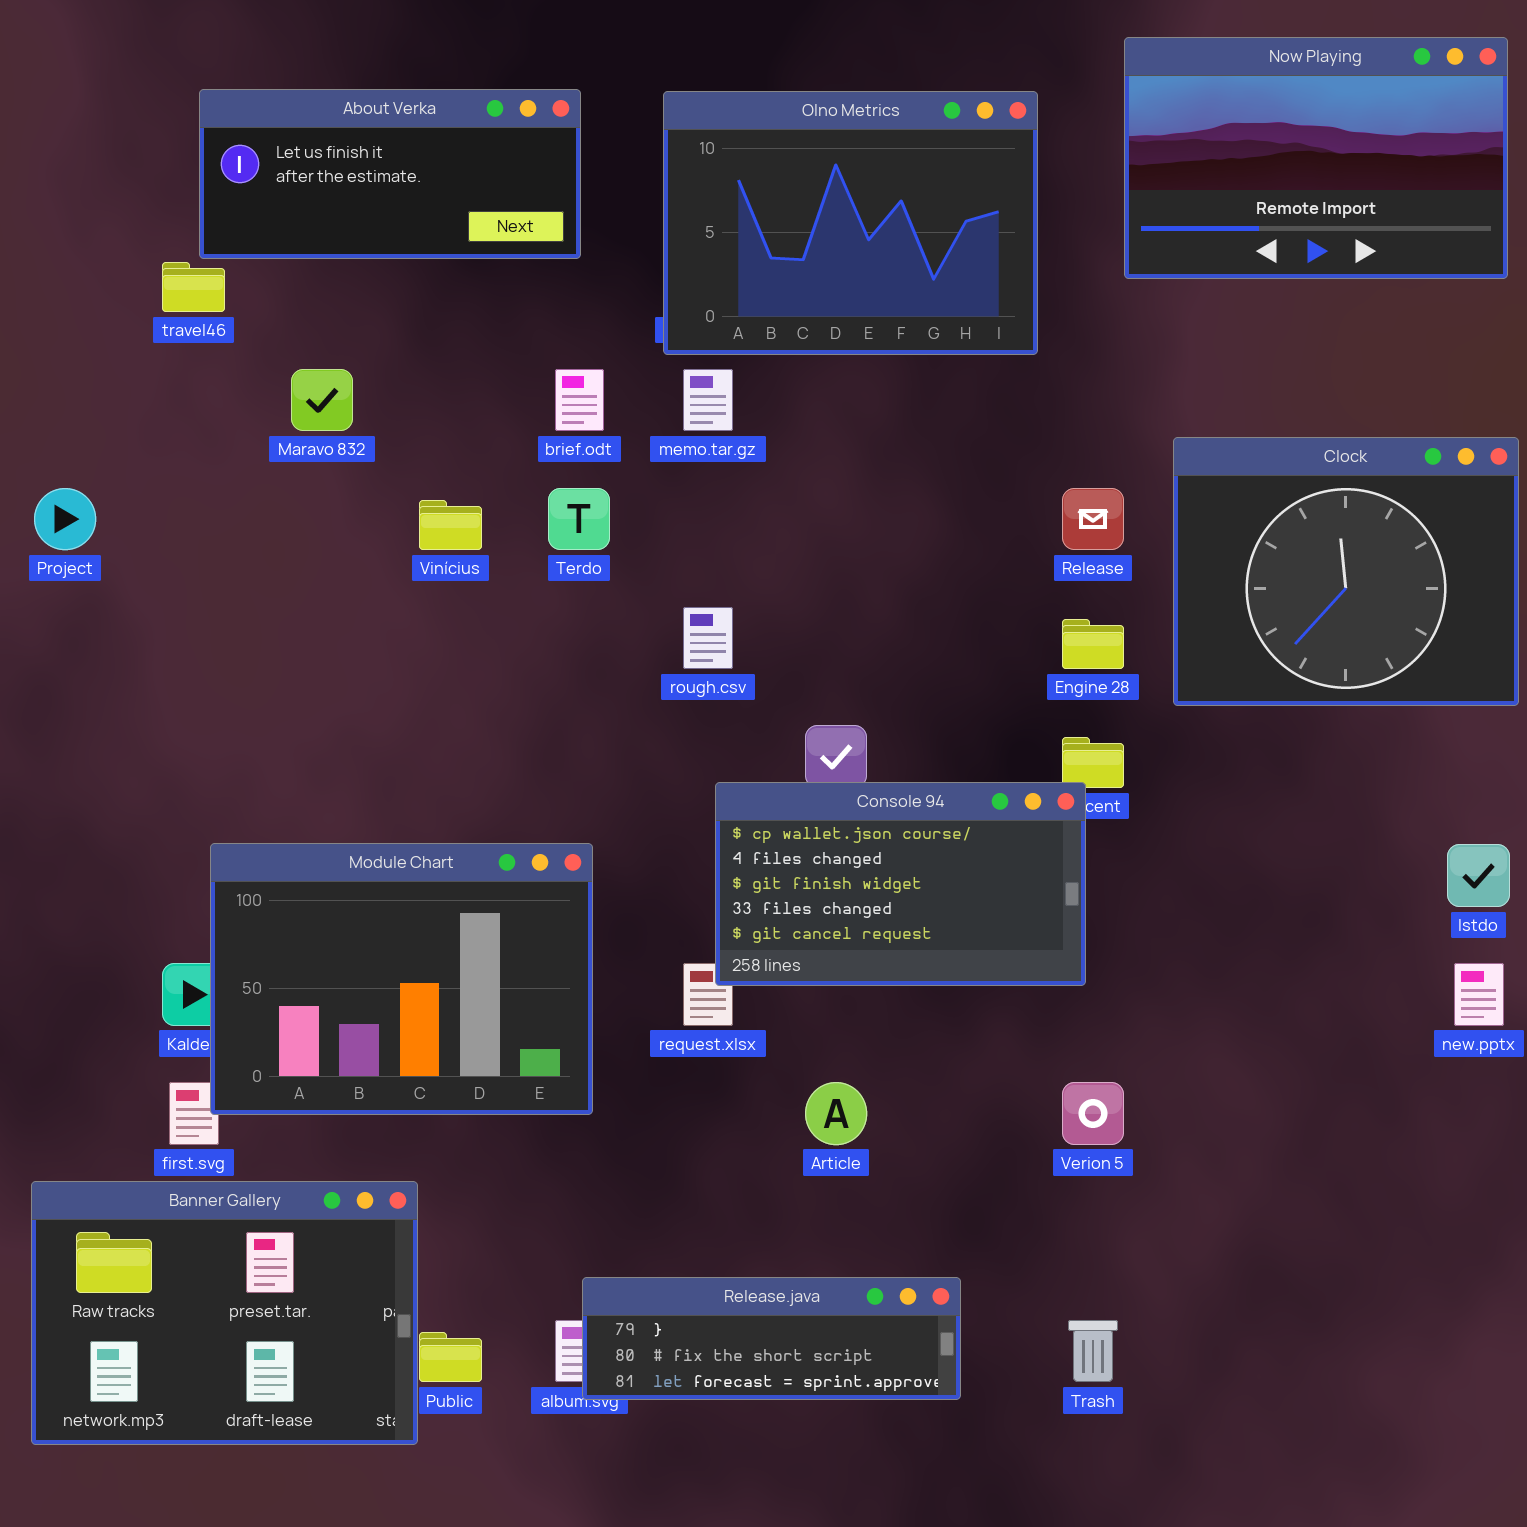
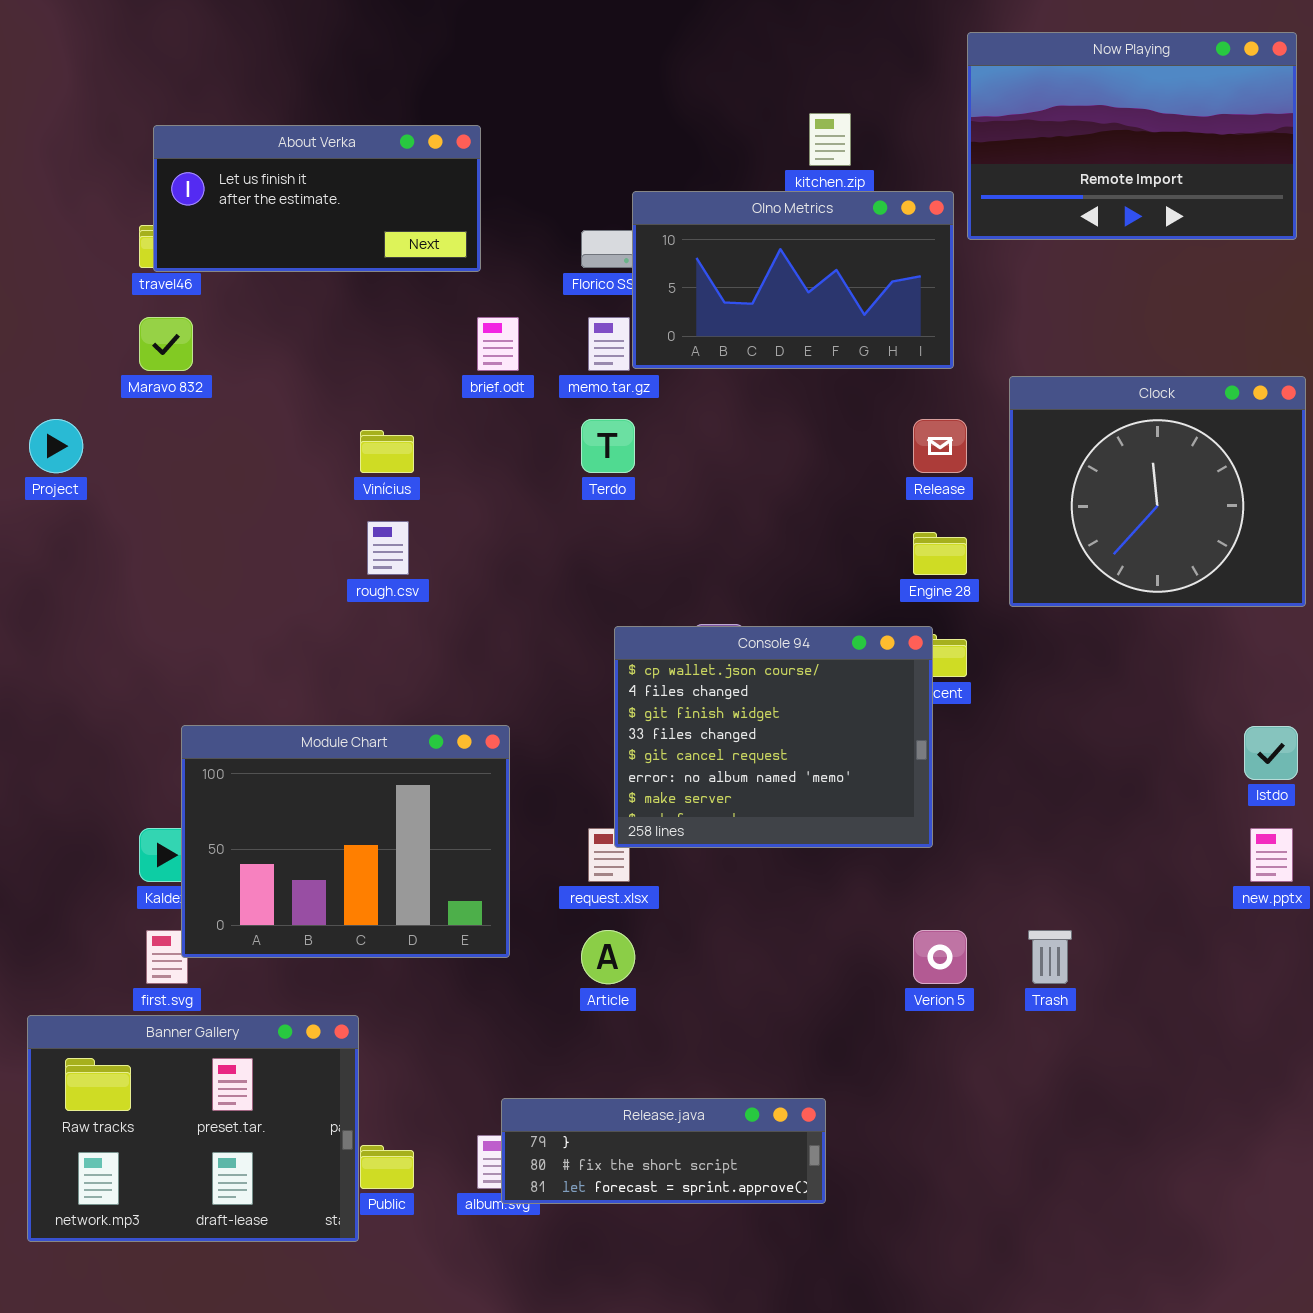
About Verka: [199,89,581,259] -> [153,125,481,272], moved
Olno Metrics: [663,91,1038,355] -> [632,191,954,369], moved, resized
Maravo 832: [291,369,353,431] -> [139,317,193,371], moved
Terdo: [548,488,610,550] -> [581,419,635,473], moved
rough.csv: [683,607,733,669] -> [367,521,409,575], moved
Console 94: [715,782,1086,986] -> [614,626,933,848], resized
Article: [805,1082,867,1145] -> [581,930,635,984], moved
Trash: [1068,1320,1118,1382] -> [1028,930,1072,984], moved

